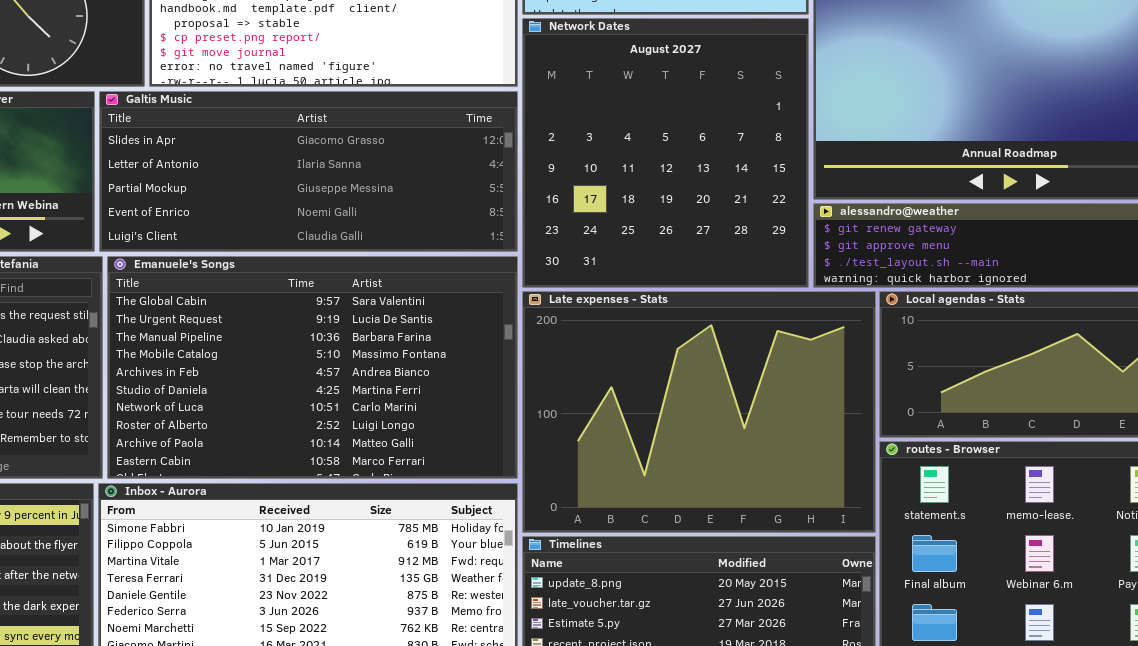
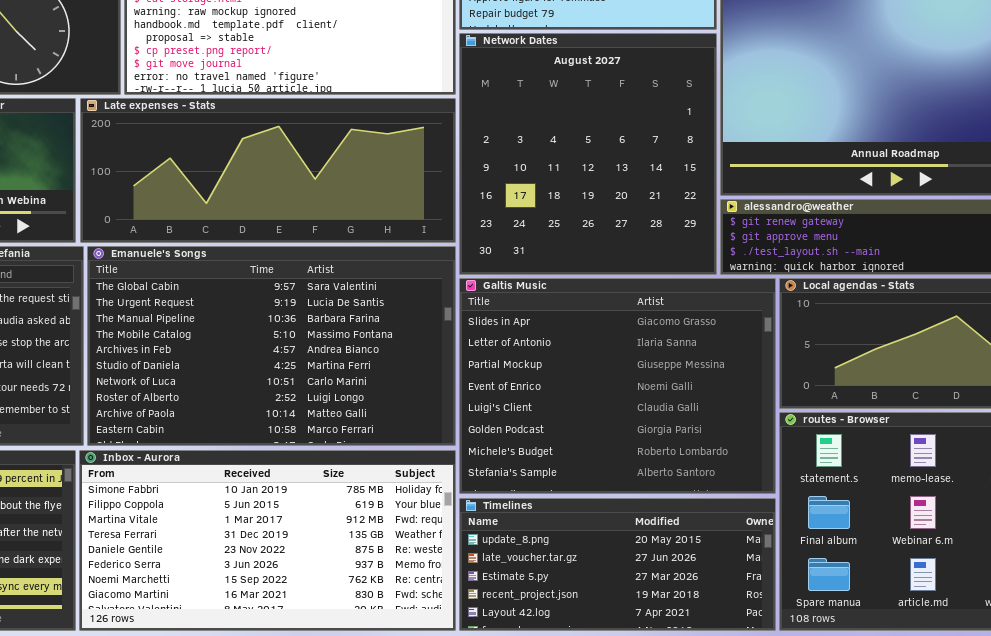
Galtis Music: [99,91,518,252] -> [459,278,776,494], moved, resized
Late expenses - Stats: [522,291,876,533] -> [80,98,456,243], moved, resized

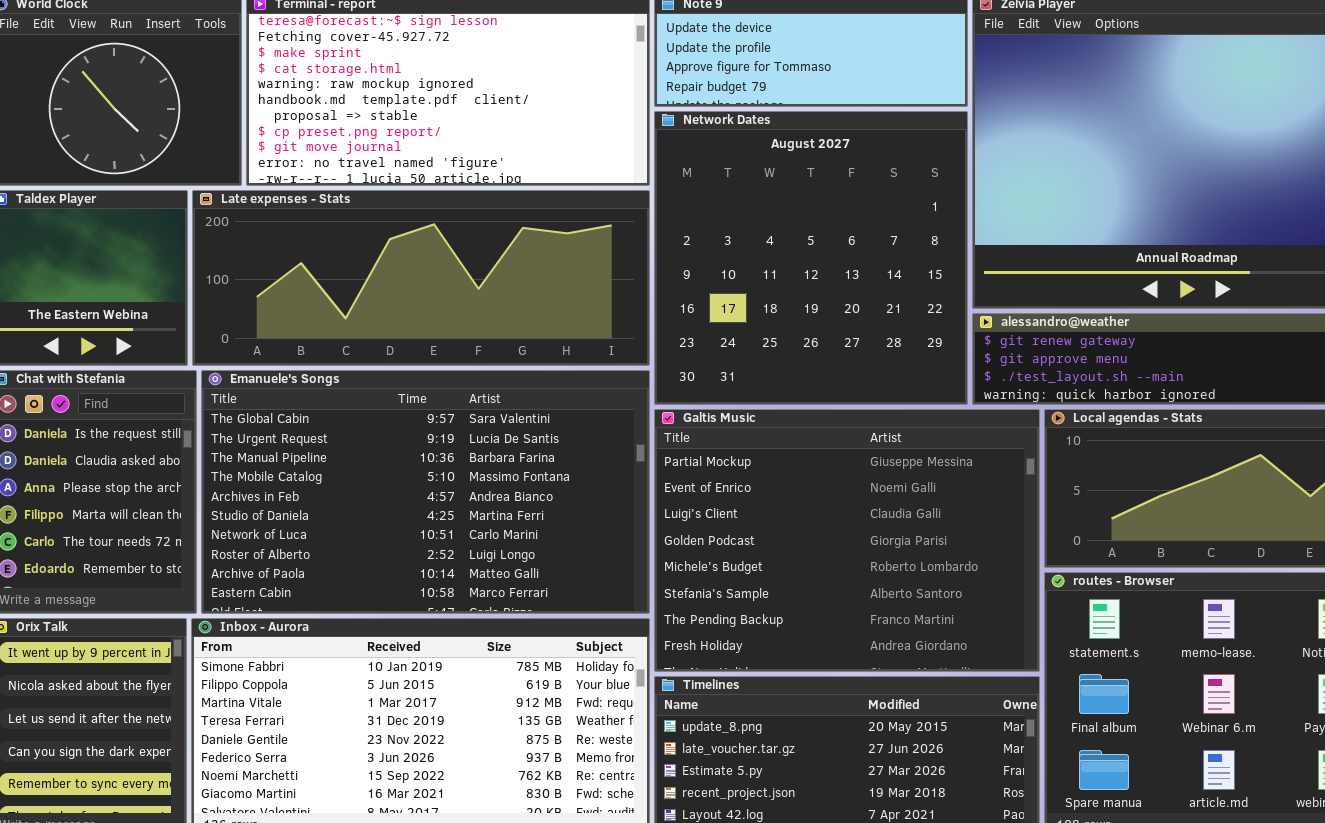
Galtis Music: [459,278,776,494] -> [654,409,1040,672], scrolled down 2 rows

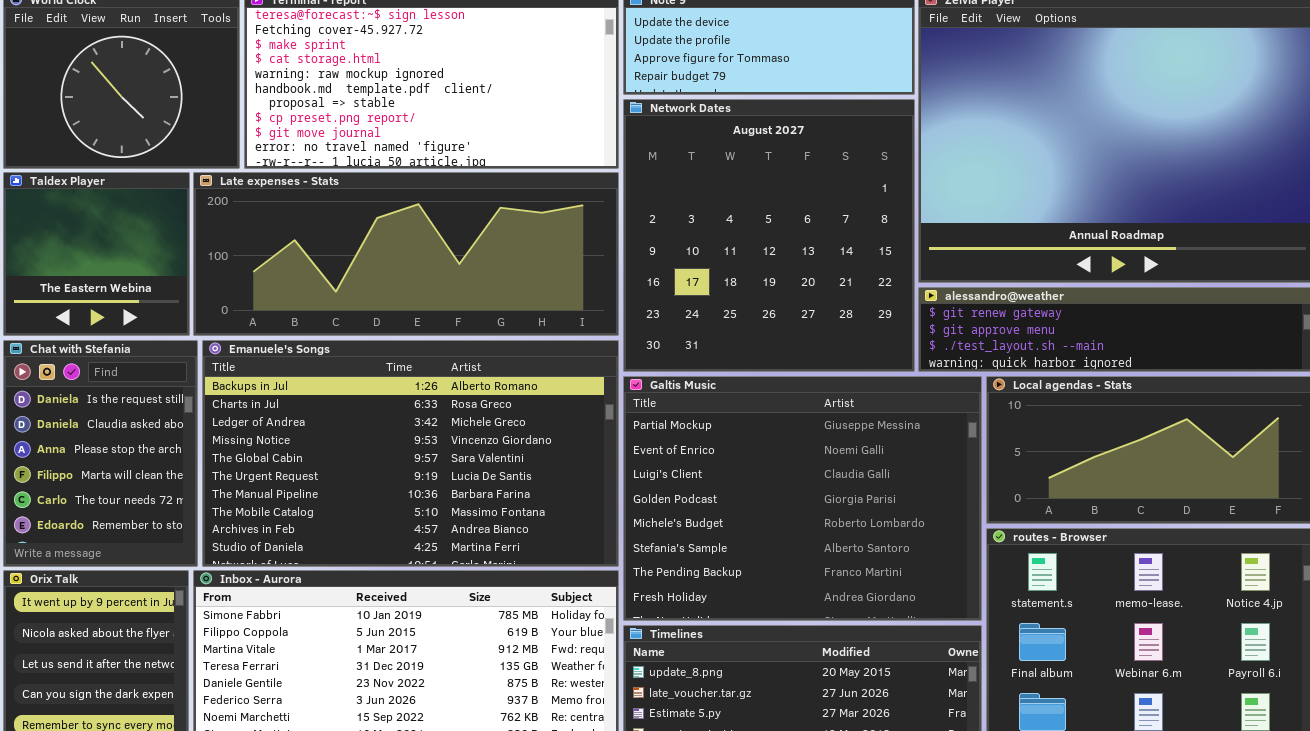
Emanuele's Songs: [201,370,650,614] -> [202,340,619,567], scrolled up 4 rows

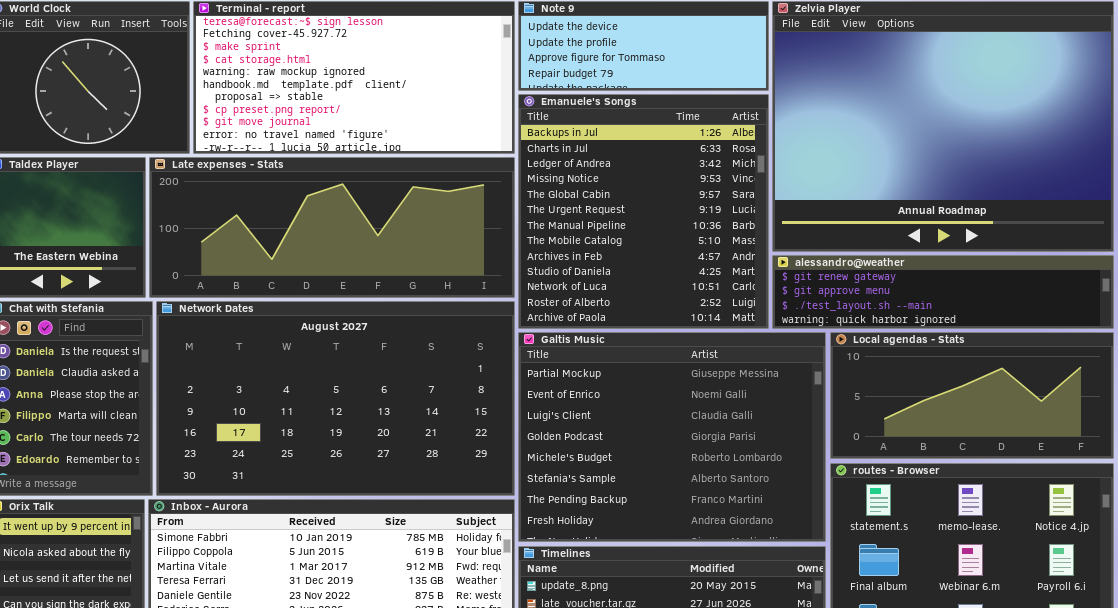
Network Dates: [623,99,915,372] -> [156,301,515,496], moved, resized
Emanuele's Songs: [202,340,619,567] -> [518,94,769,329], moved, resized

